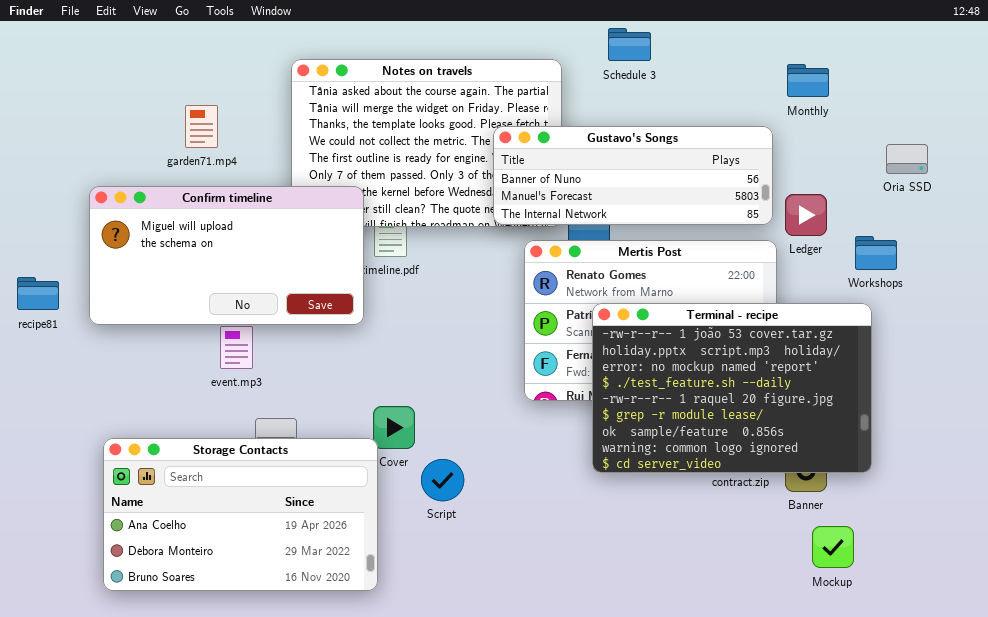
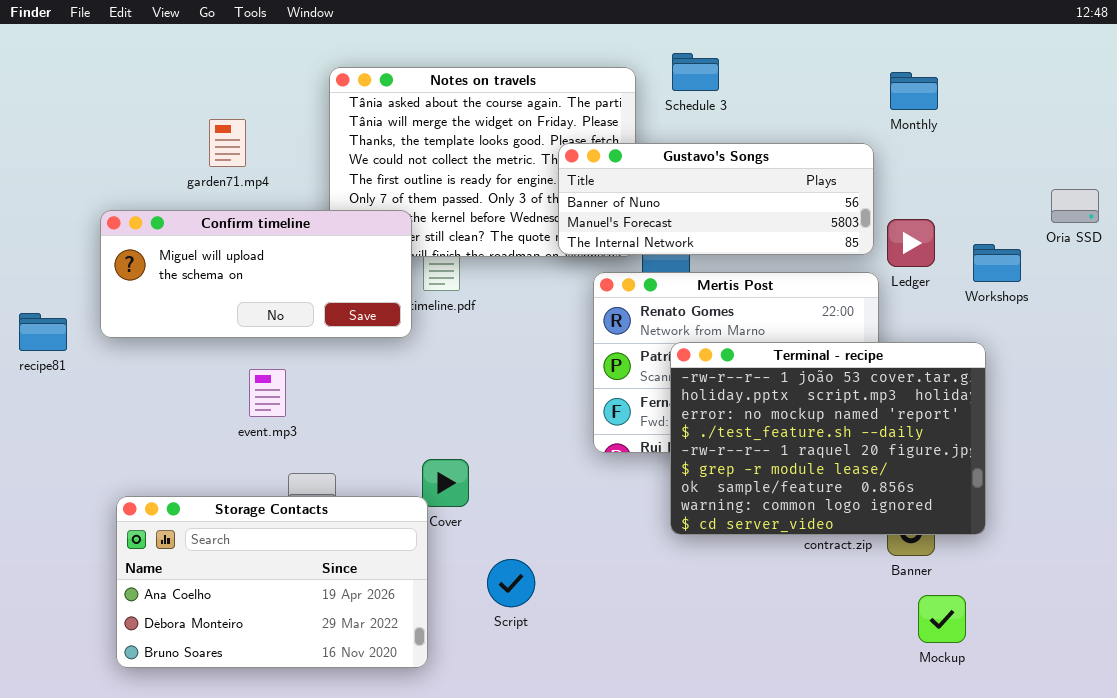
Schedule 3: [608,28,651,61] -> [672,53,719,91], moved
Oria SSD: [886,144,928,174] -> [1051,189,1099,223], moved
Confirm timeline: [89,186,364,325] -> [100,210,412,338], resized
Workshops: [855,236,897,270] -> [973,244,1021,282], moved
Script: [421,459,464,501] -> [487,559,535,607], moved

